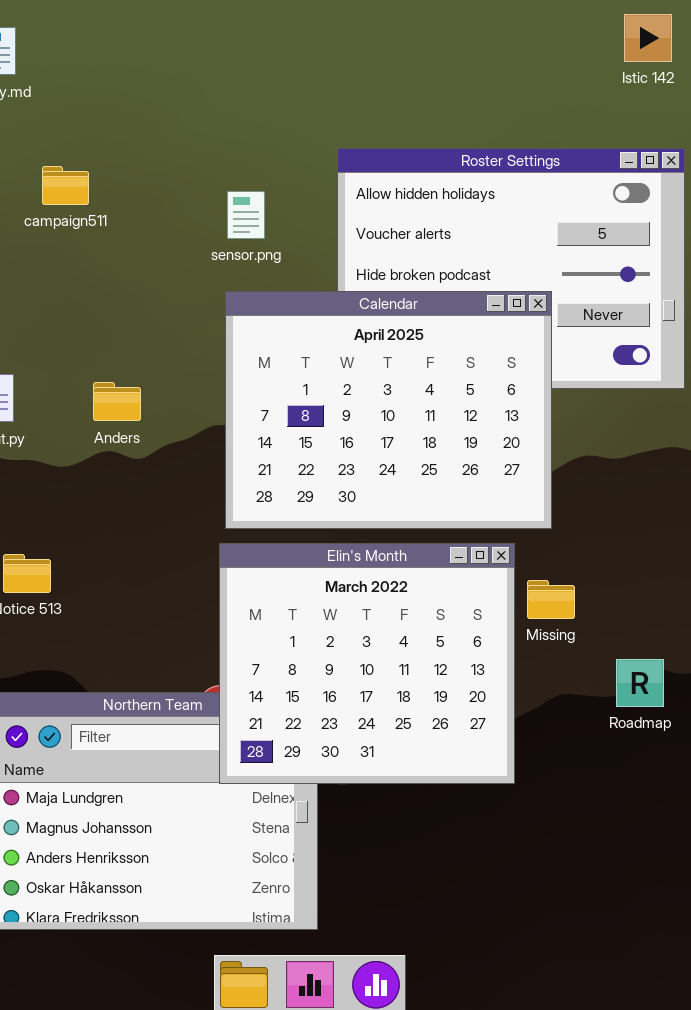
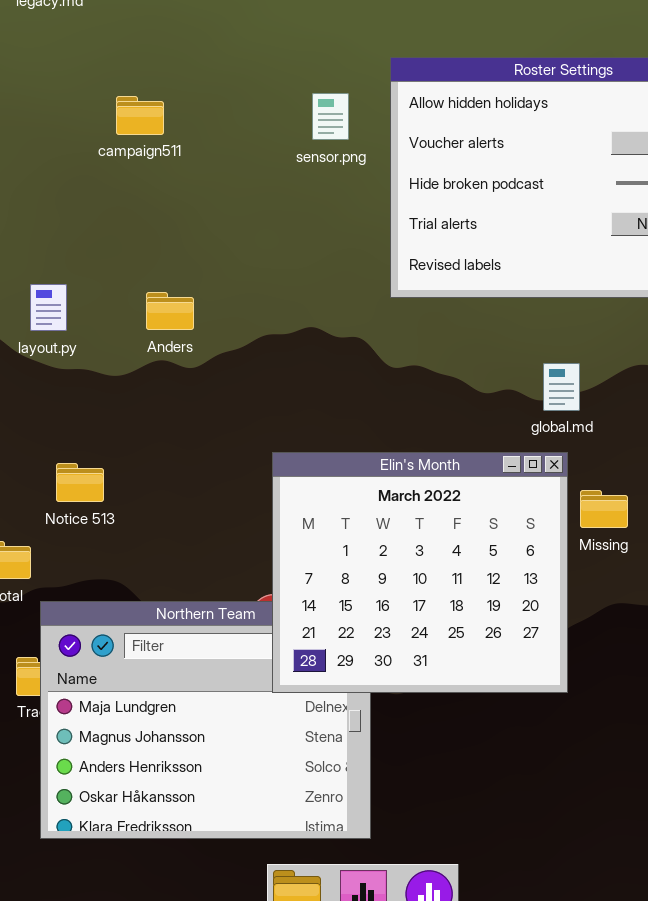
campaign511: [42,166,89,205] -> [116,96,164,135], moved
sensor.png: [227,191,265,239] -> [312,93,349,140], moved
Calendar: [225,291,552,529] -> none, closed

